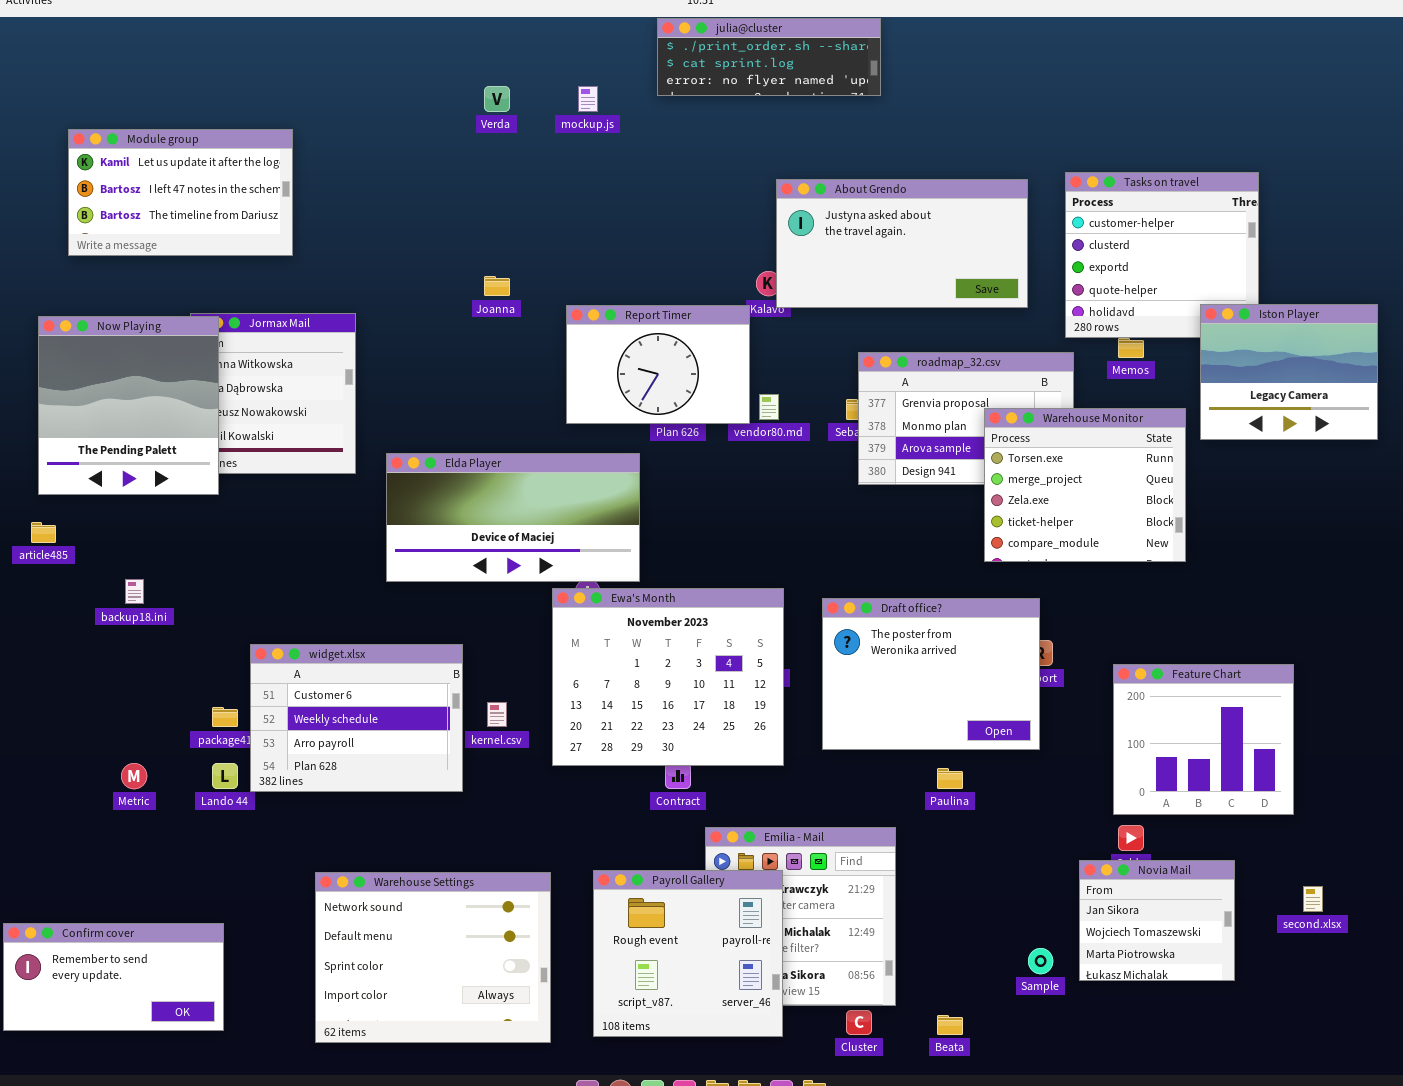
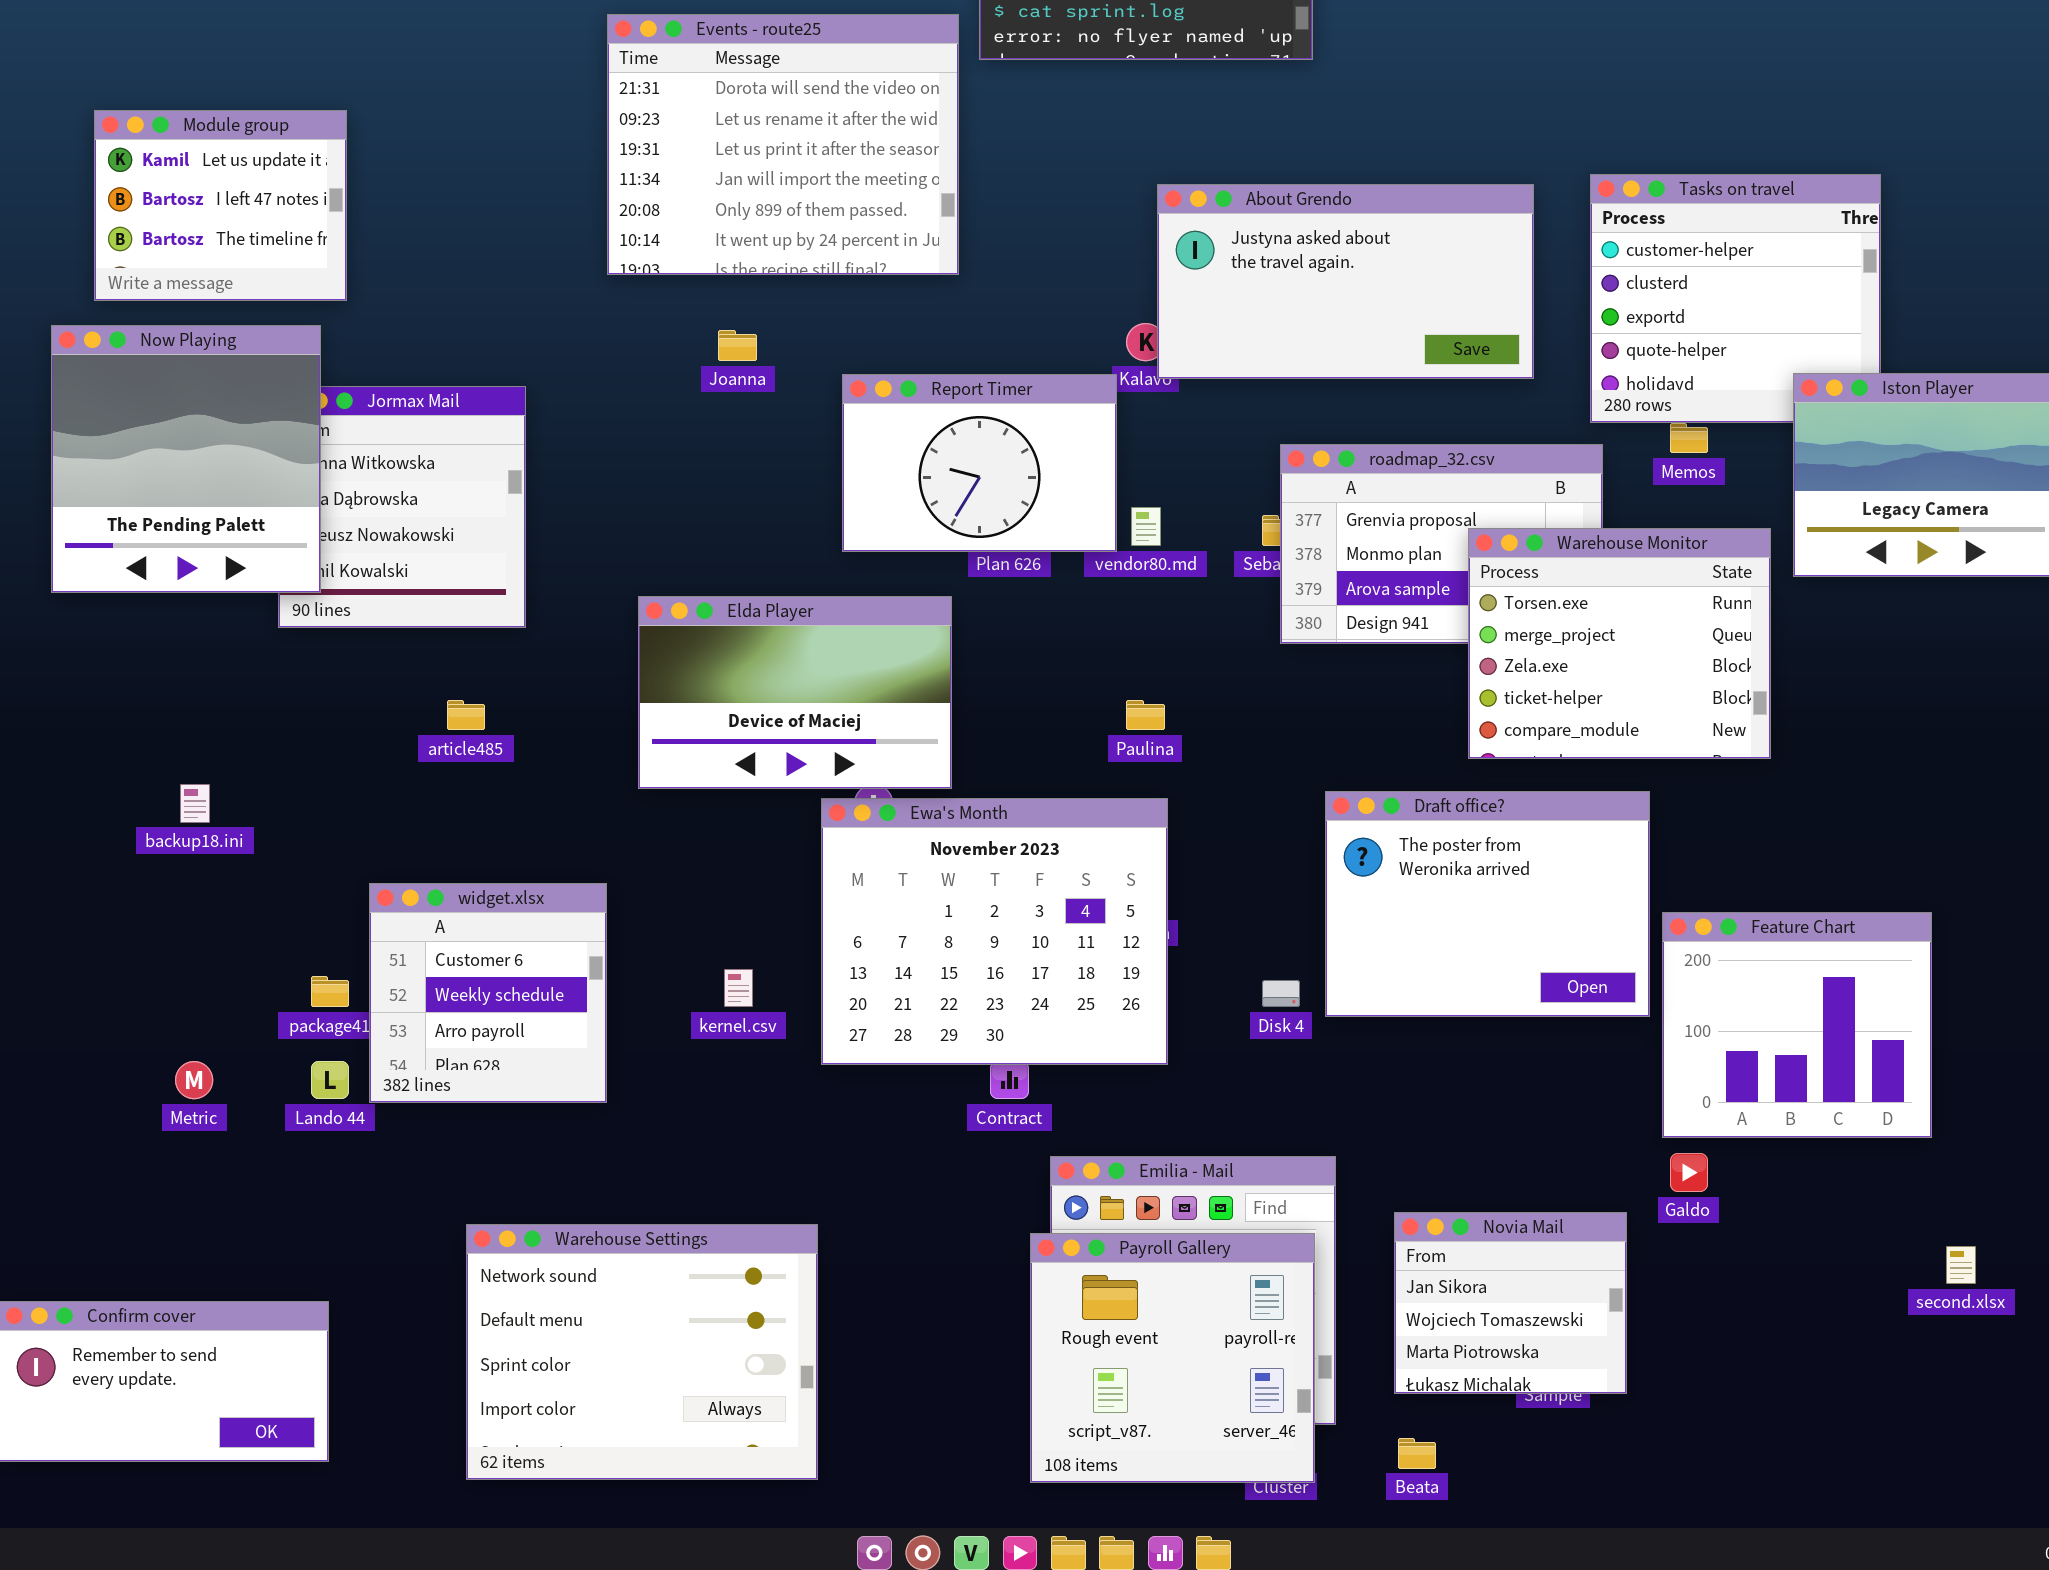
Events - route25: none -> [607,14,959,275], opened
Module group: [68,129,293,256] -> [94,110,347,301], resized
Now Playing: [38,316,219,495] -> [51,325,321,593], moved
Elda Player: [386,453,640,582] -> [638,596,952,789], resized
article485: [31,522,56,543] -> [447,700,485,730], moved
Draft office?: [822,598,1040,750] -> [1325,791,1650,1017], moved
widget.xlsx: [250,644,463,792] -> [369,883,607,1103], resized
Paulina: [937,768,963,789] -> [1126,700,1165,730], moved
Novia Mail: [1079,860,1235,981] -> [1394,1212,1627,1394], moved
Payroll Gallery: [593,870,783,1037] -> [1030,1233,1315,1483], moved

